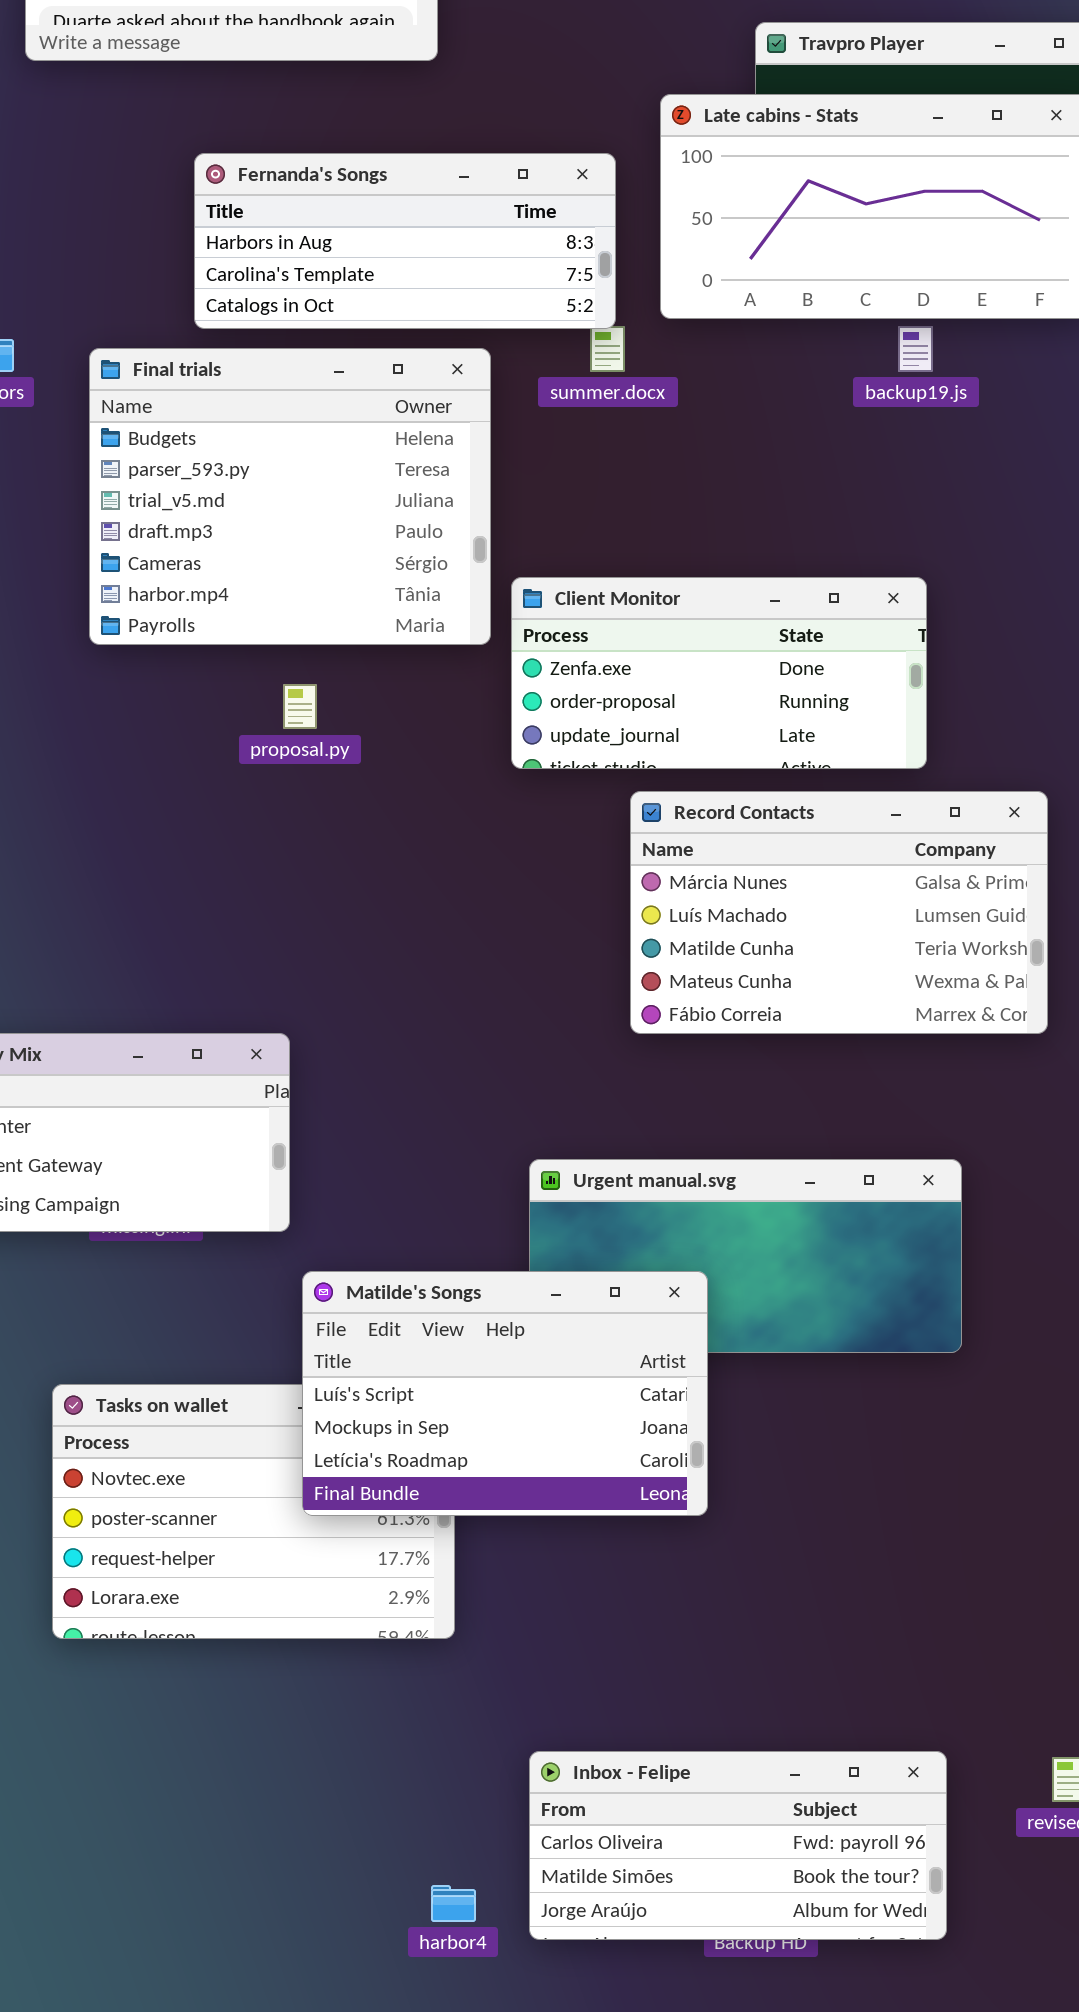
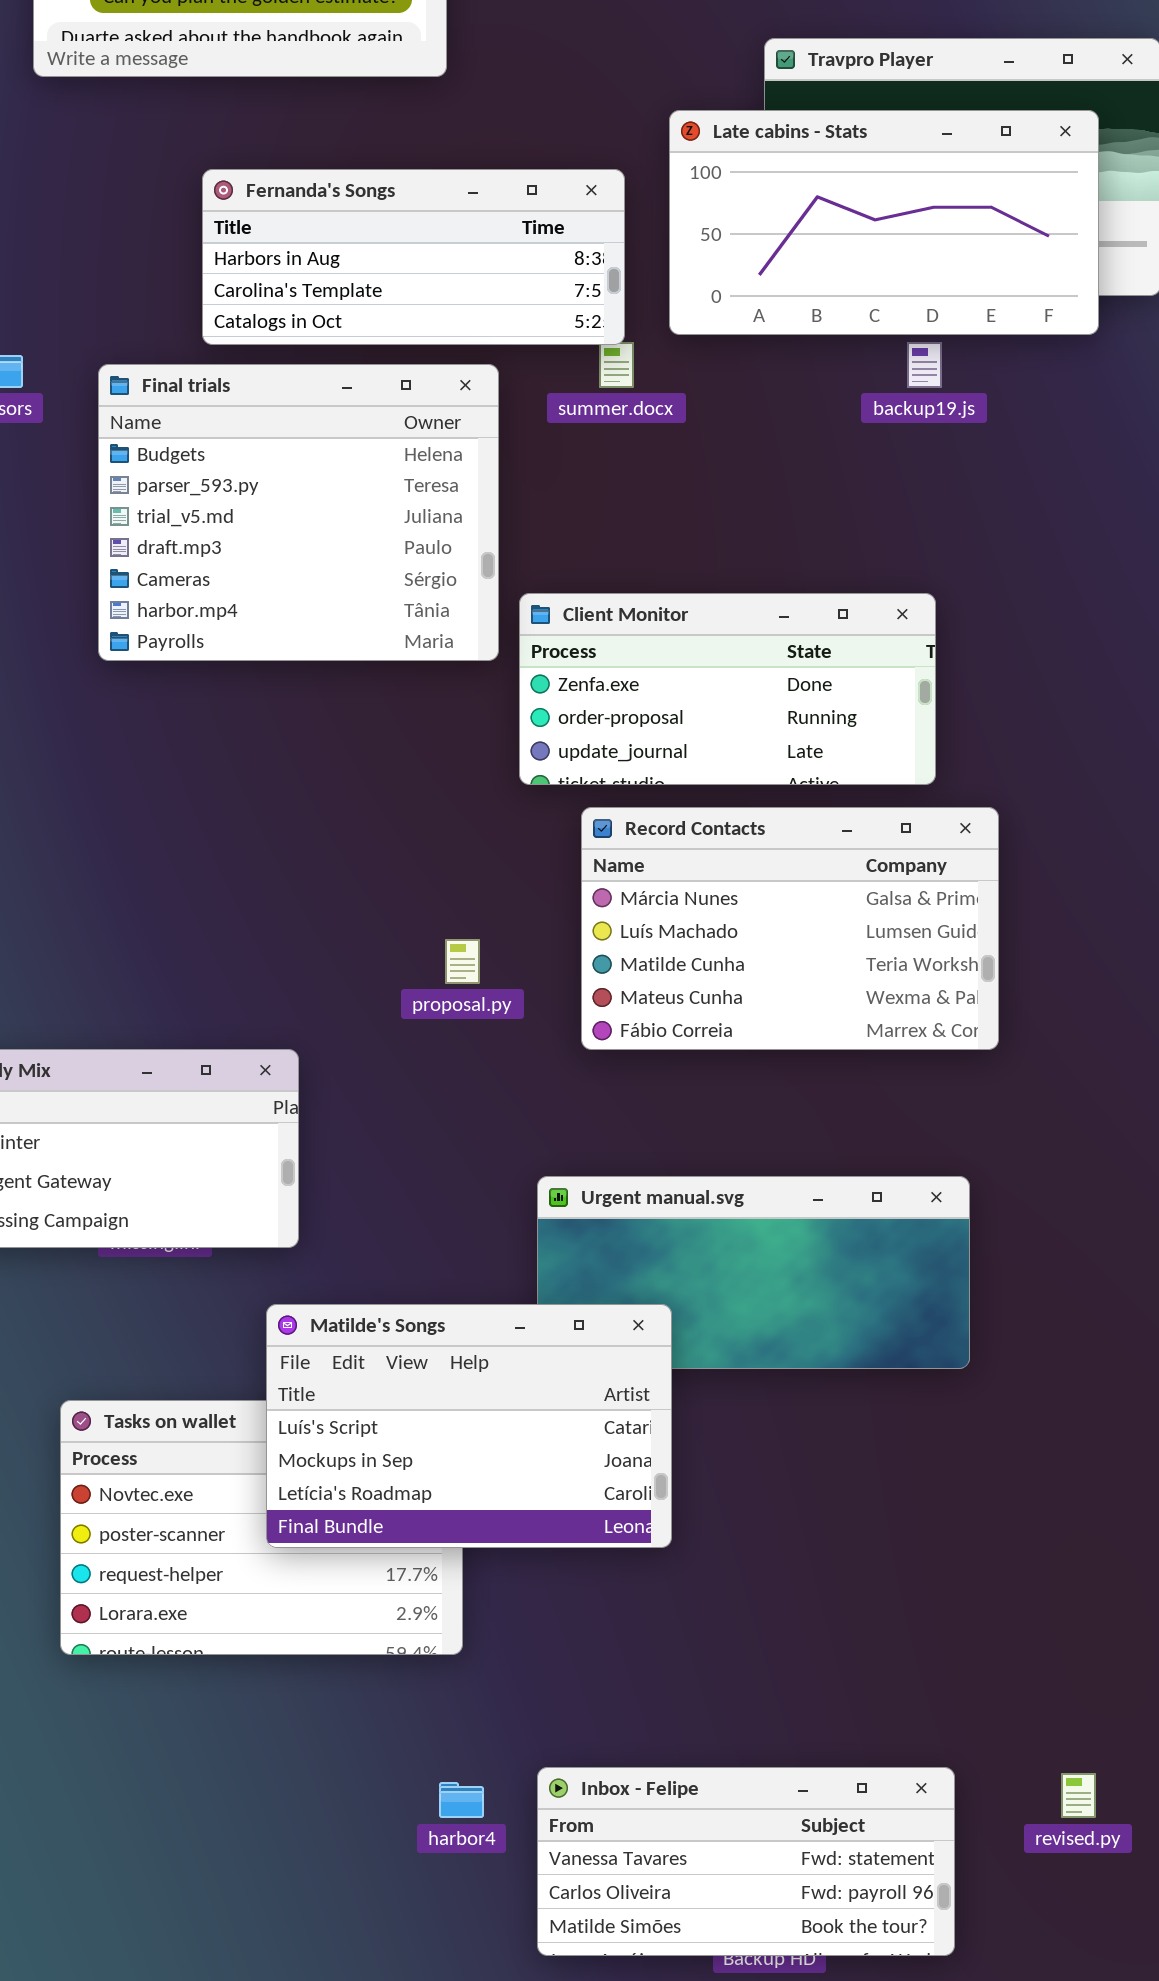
proposal.py: [283,684,317,729] -> [445,939,480,984], moved
Record Contacts: [630,791,1048,1034] -> [581,807,999,1050], moved
Matilde's Songs: [302,1271,708,1516] -> [266,1304,672,1548], moved
Inbox - Felipe: [529,1751,947,1940] -> [537,1767,955,1956], scrolled up 1 row
harbor4: [431,1885,476,1922] -> [439,1782,484,1818], moved

